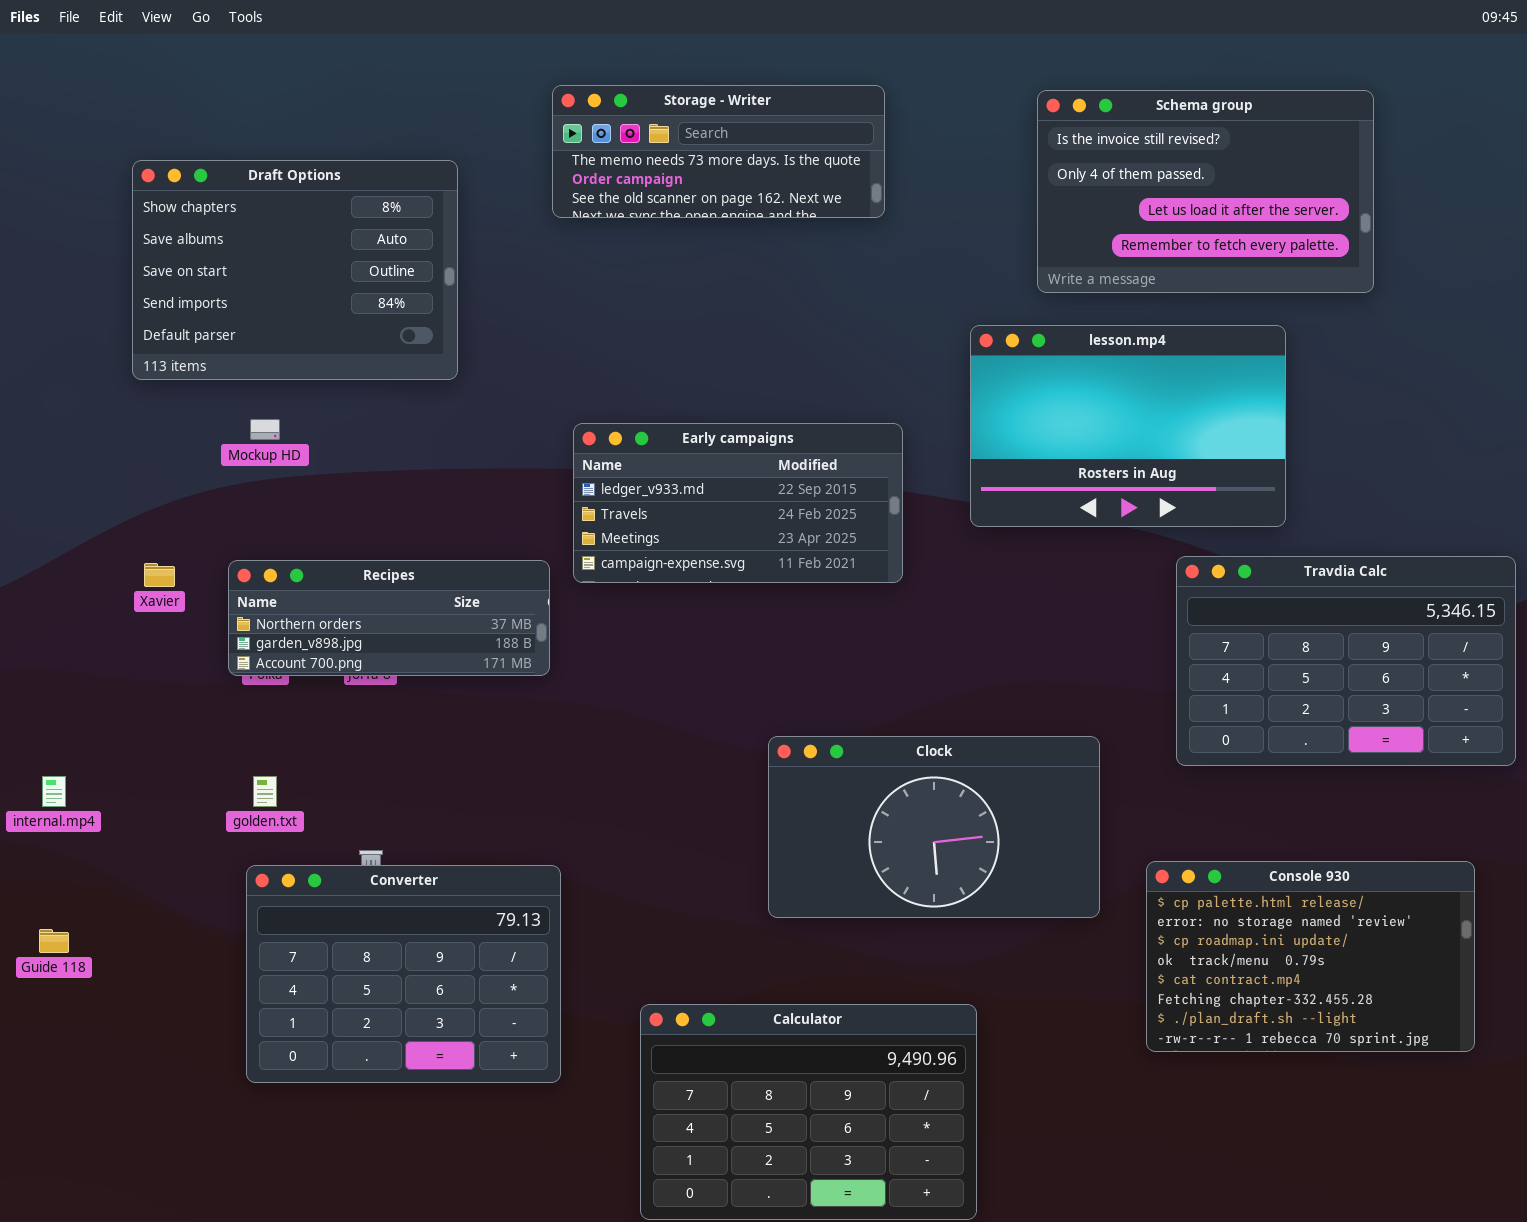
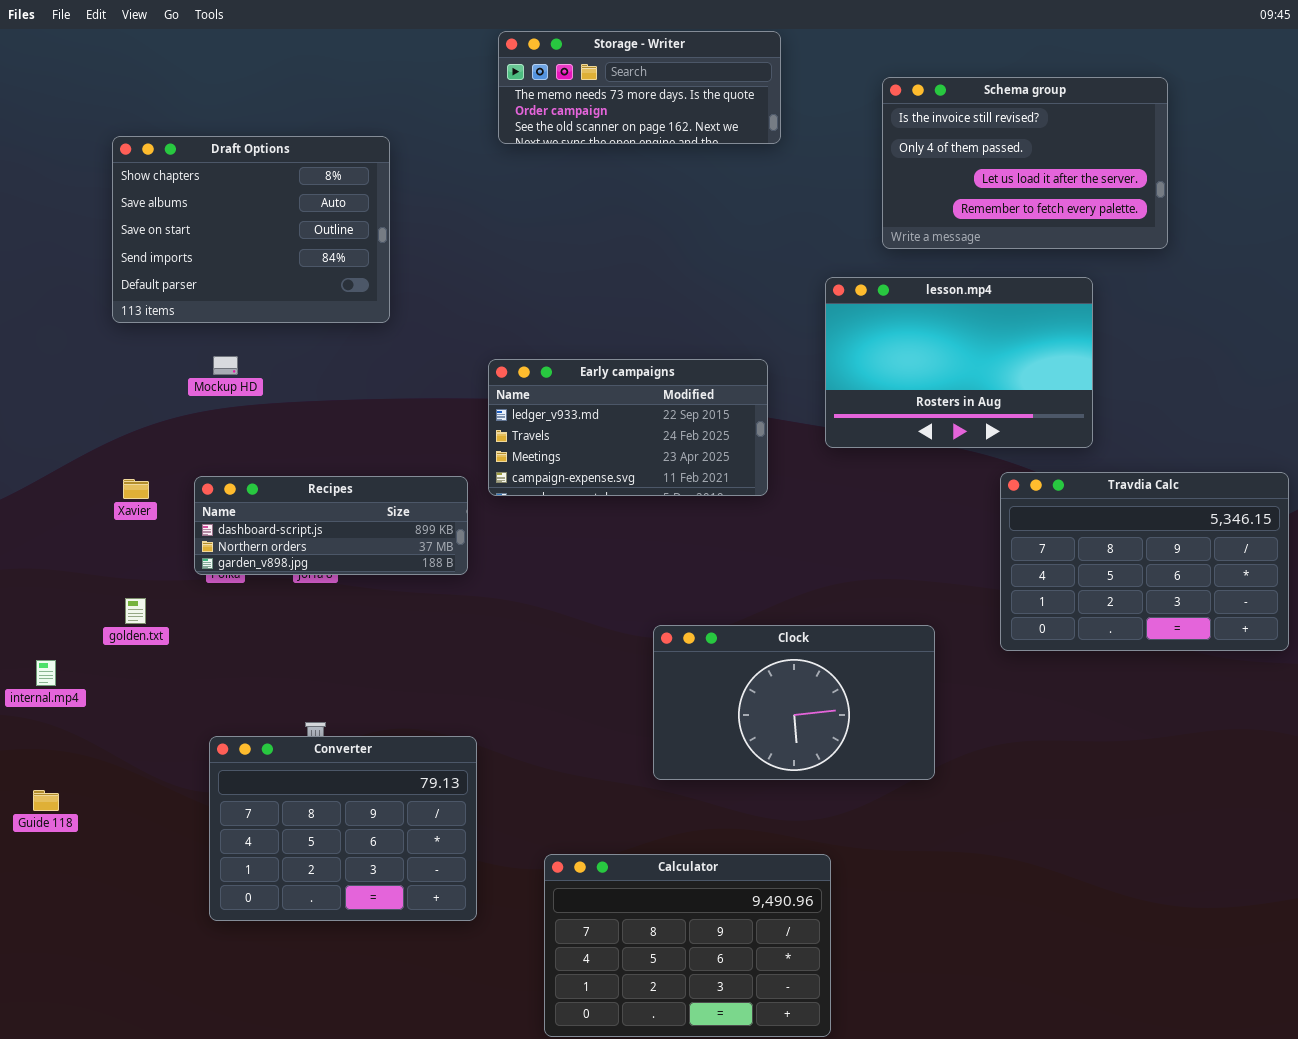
Storage - Writer: [552,85,885,218] -> [498,31,781,144], moved
Recipes: [228,560,550,676] -> [194,476,468,575], scrolled up 1 row
golden.txt: [253,776,277,807] -> [125,598,146,624], moved
Console 930: [1146,861,1475,1052] -> none, closed

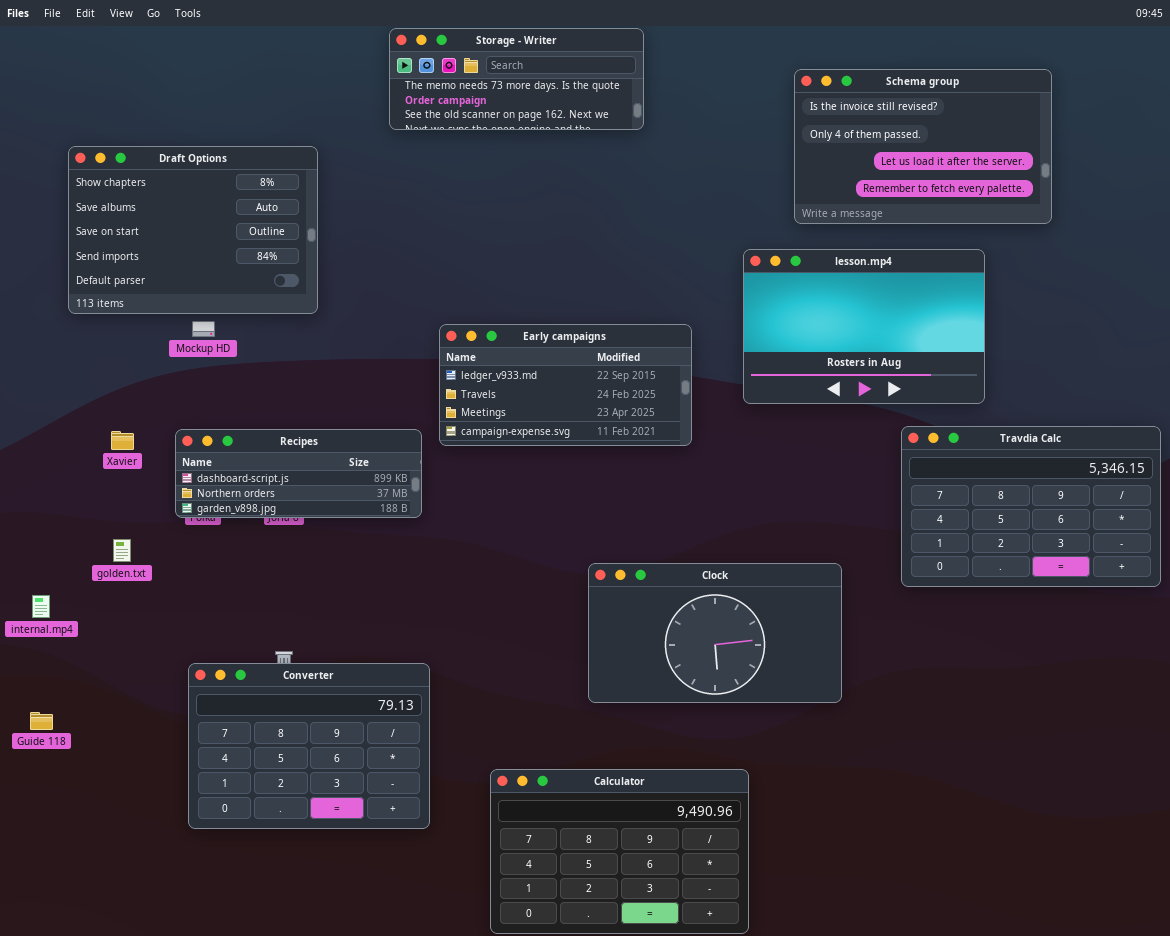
Storage - Writer: [498,31,781,144] -> [389,28,644,130], moved
Draft Options: [112,136,390,323] -> [68,146,318,314], moved

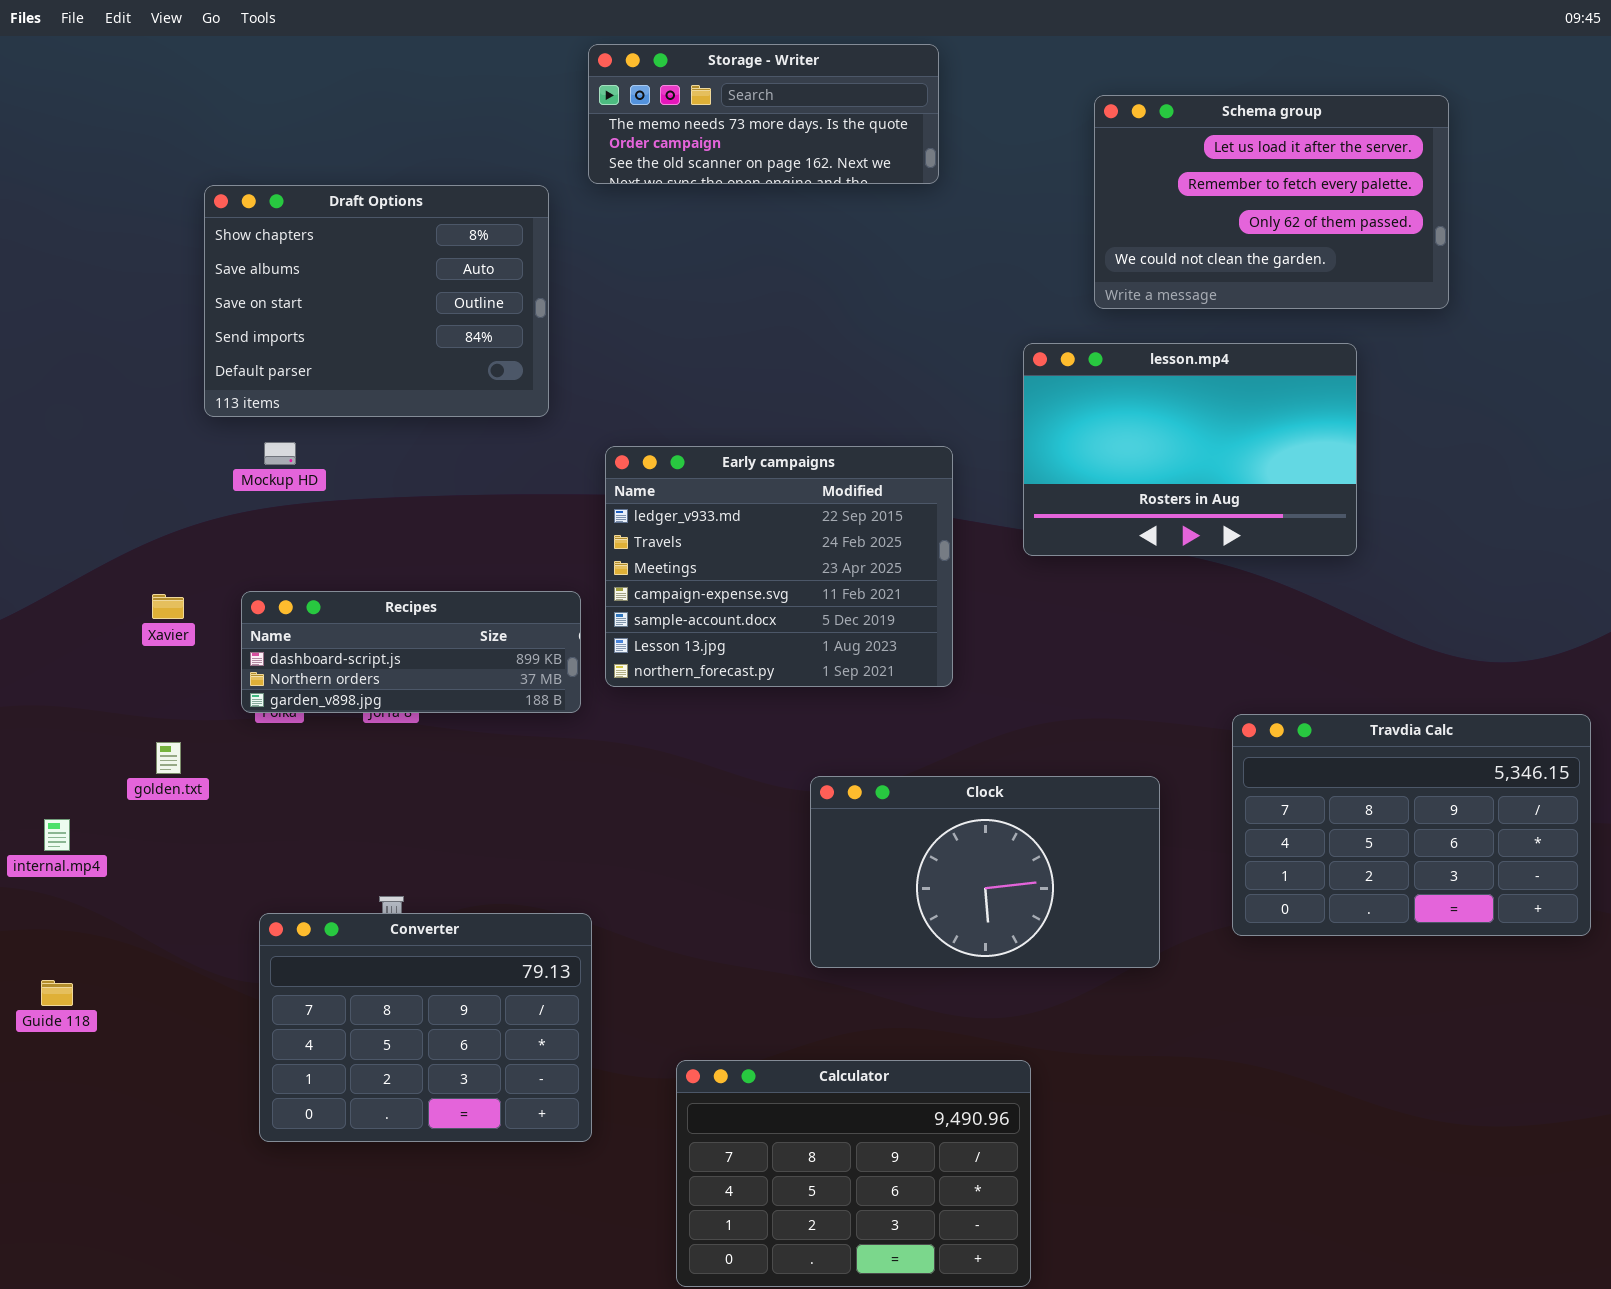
Storage - Writer: [389,28,644,130] -> [588,44,939,184], moved
Schema group: [794,69,1052,224] -> [1094,95,1449,309], scrolled down 2 rows
Draft Options: [68,146,318,314] -> [204,185,549,417], moved
Early campaigns: [439,324,692,446] -> [605,446,953,687], resized
Travdia Calc: [901,426,1161,587] -> [1232,714,1591,936], moved

